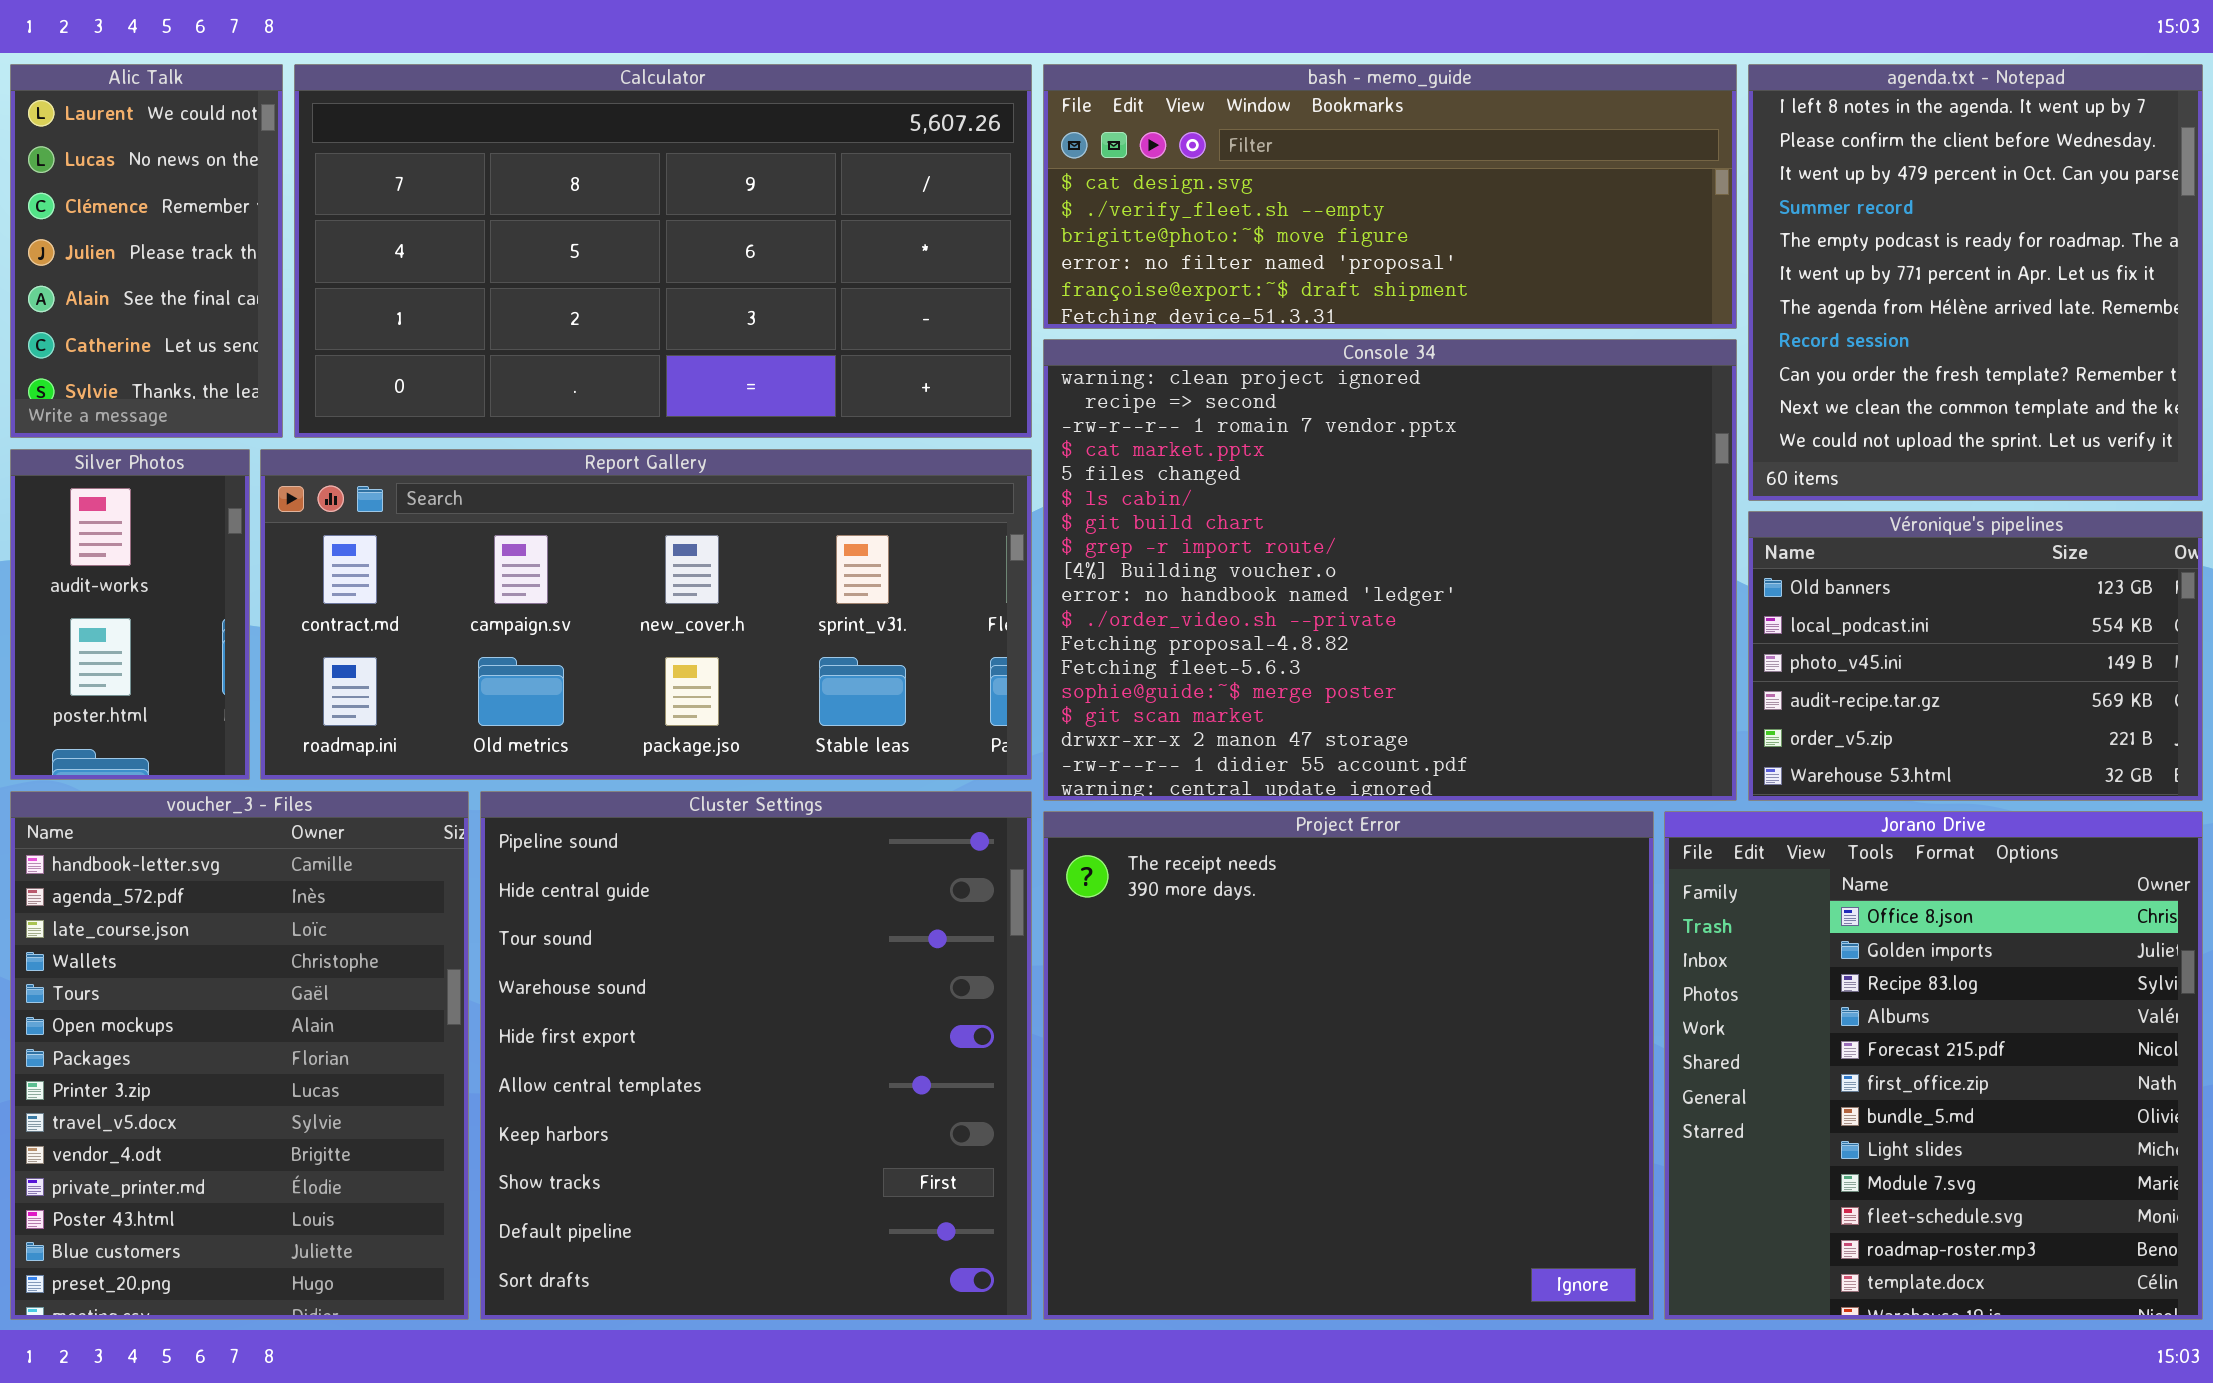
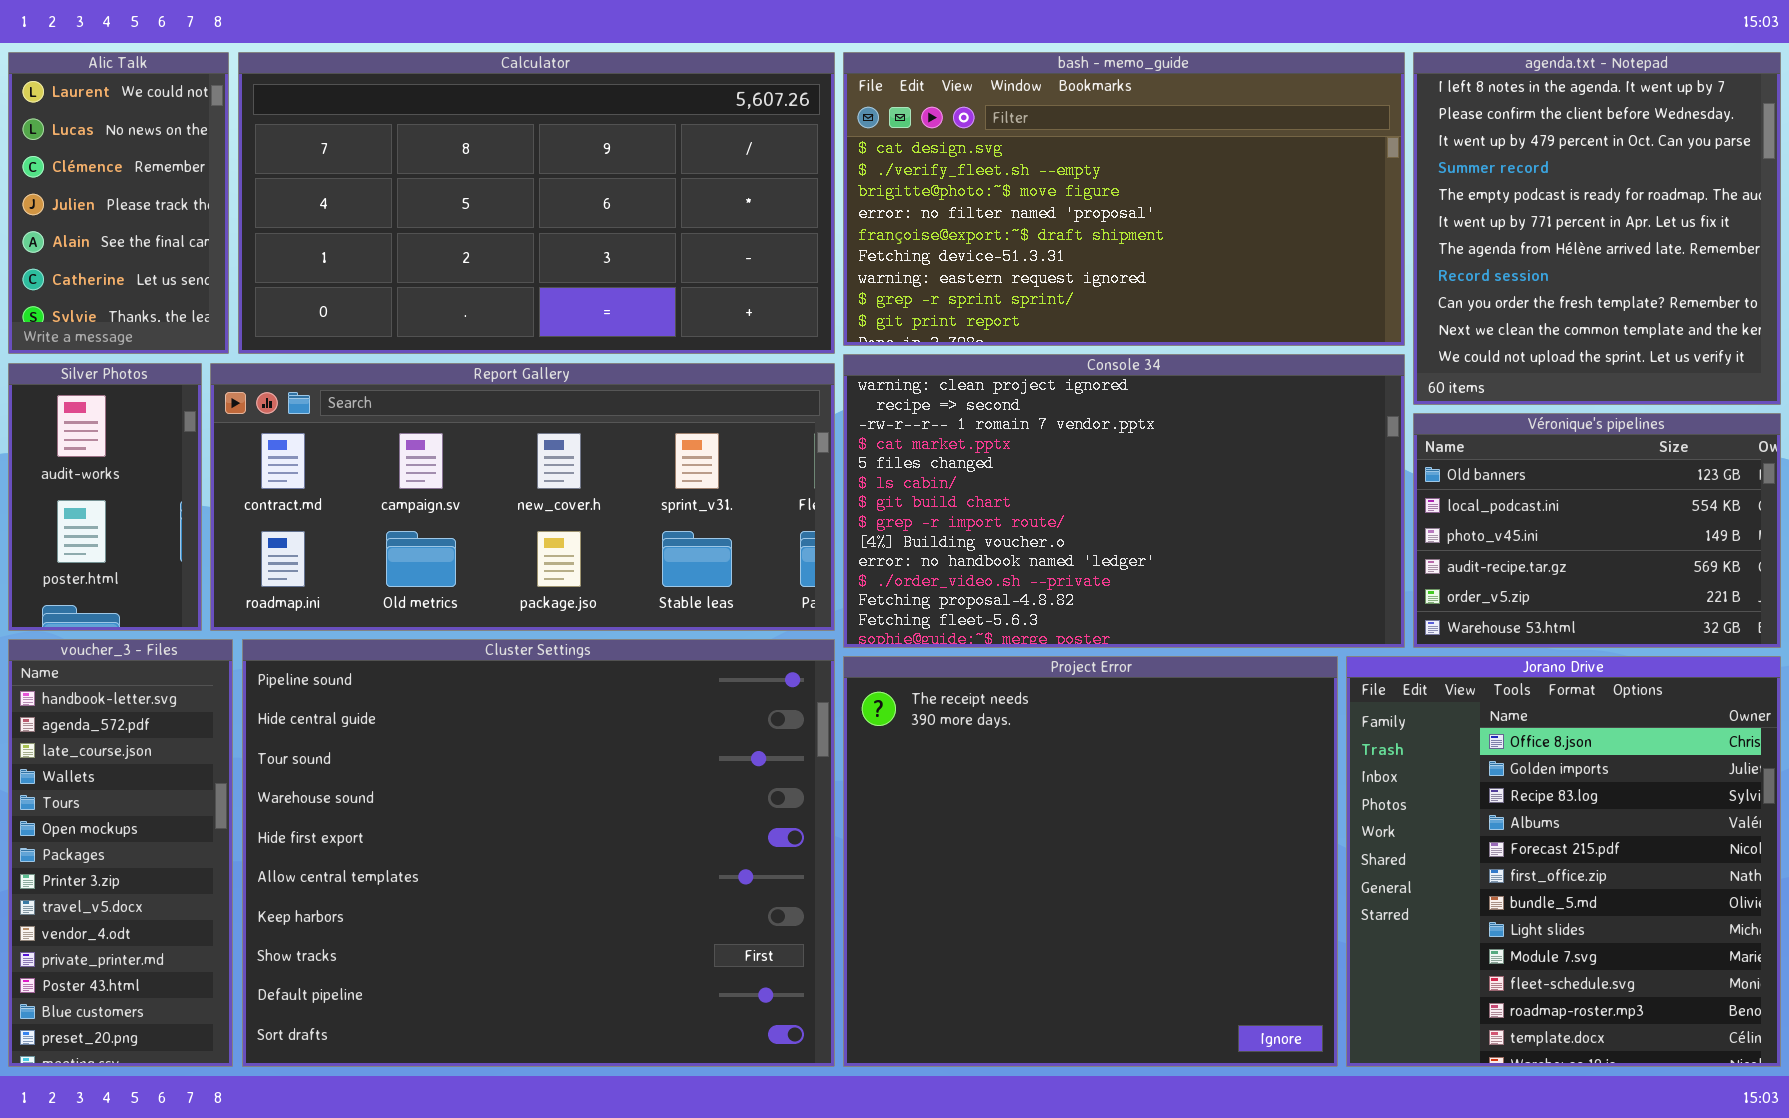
bash - memo_guide: [1043,64,1737,329] -> [843,52,1405,346], resized
Console 34: [1043,339,1737,801] -> [843,354,1405,648], resized
voucher_3 - Files: [10,791,469,1320] -> [8,639,233,1067], resized
Cluster Settings: [480,791,1032,1320] -> [242,639,835,1067], resized

